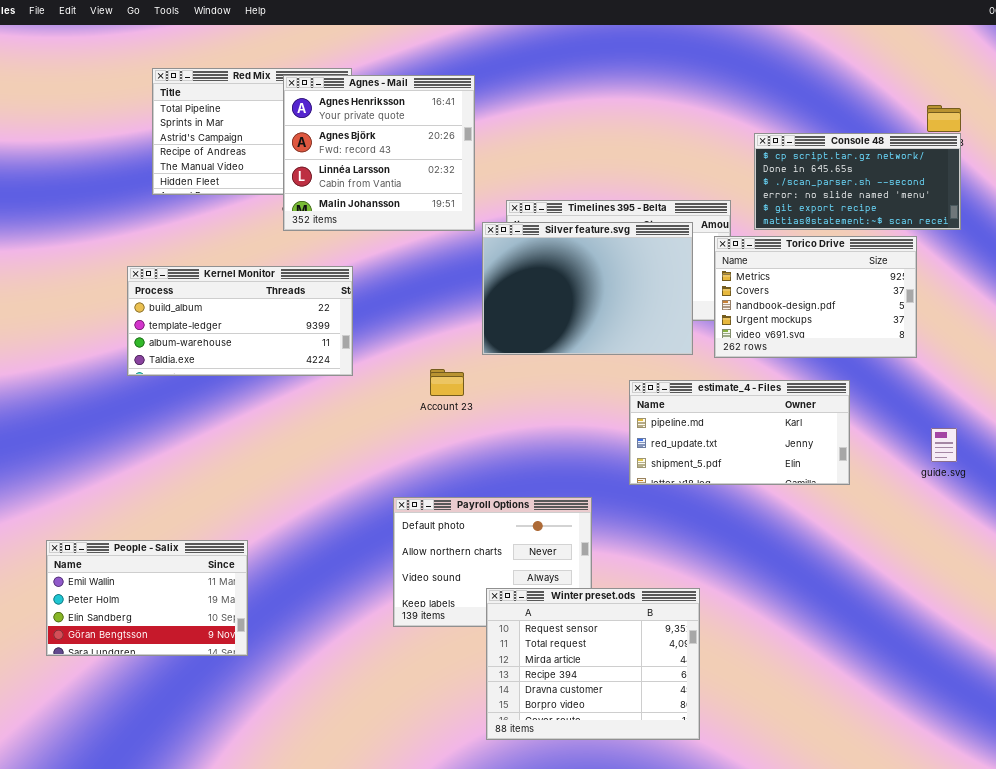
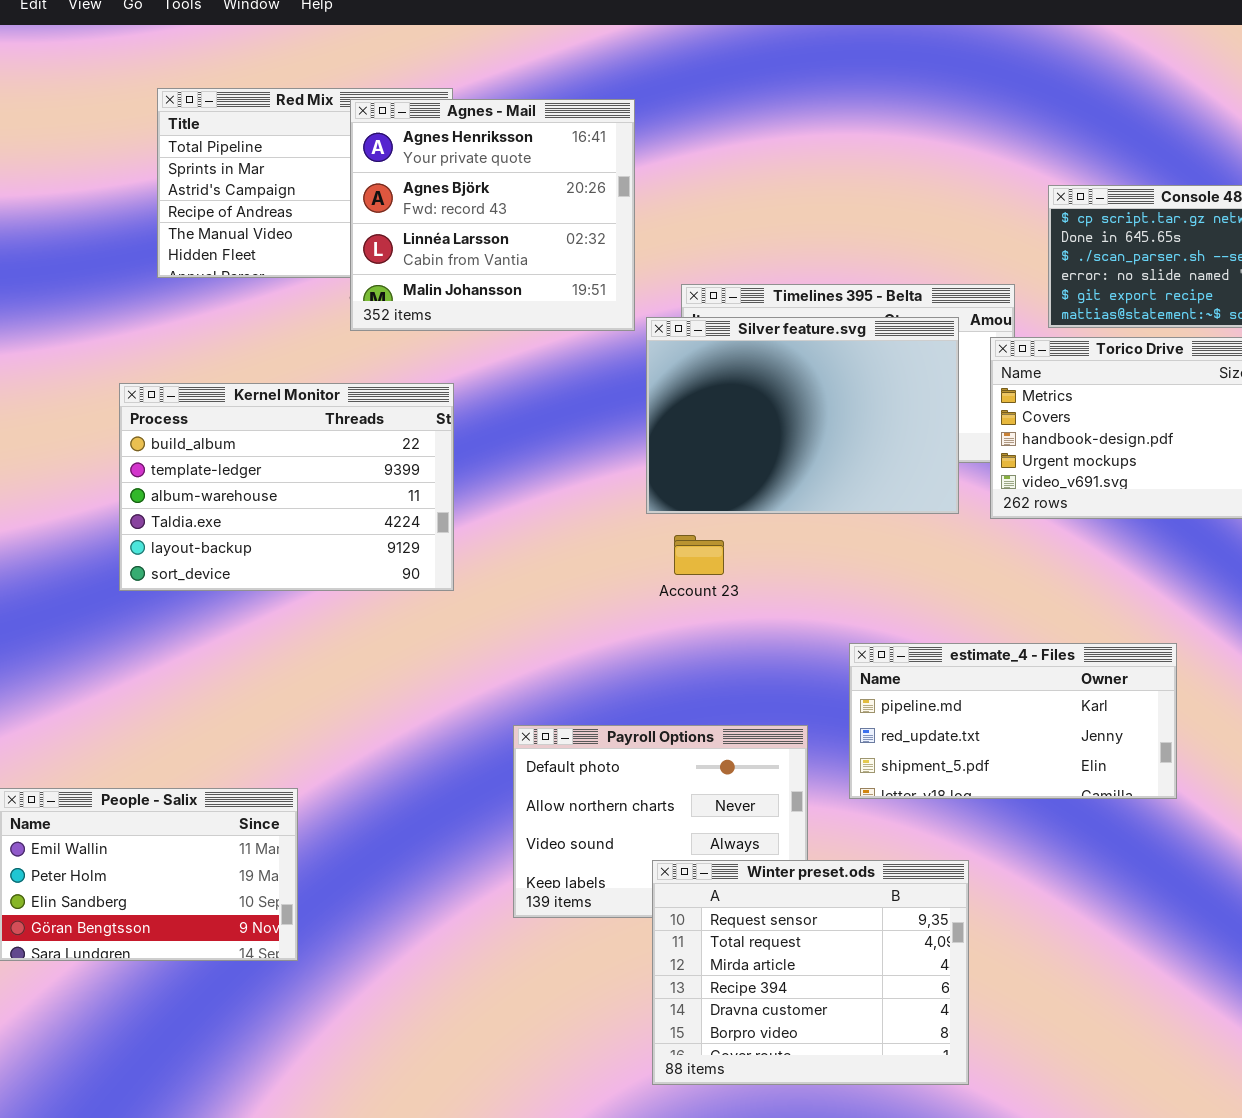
Kernel Monitor: [127,266,353,376] -> [119,383,454,591], resized
Account 23: [430,369,464,396] -> [674,535,724,575], moved
estimate_4 - Files: [629,380,850,485] -> [849,643,1177,799], moved

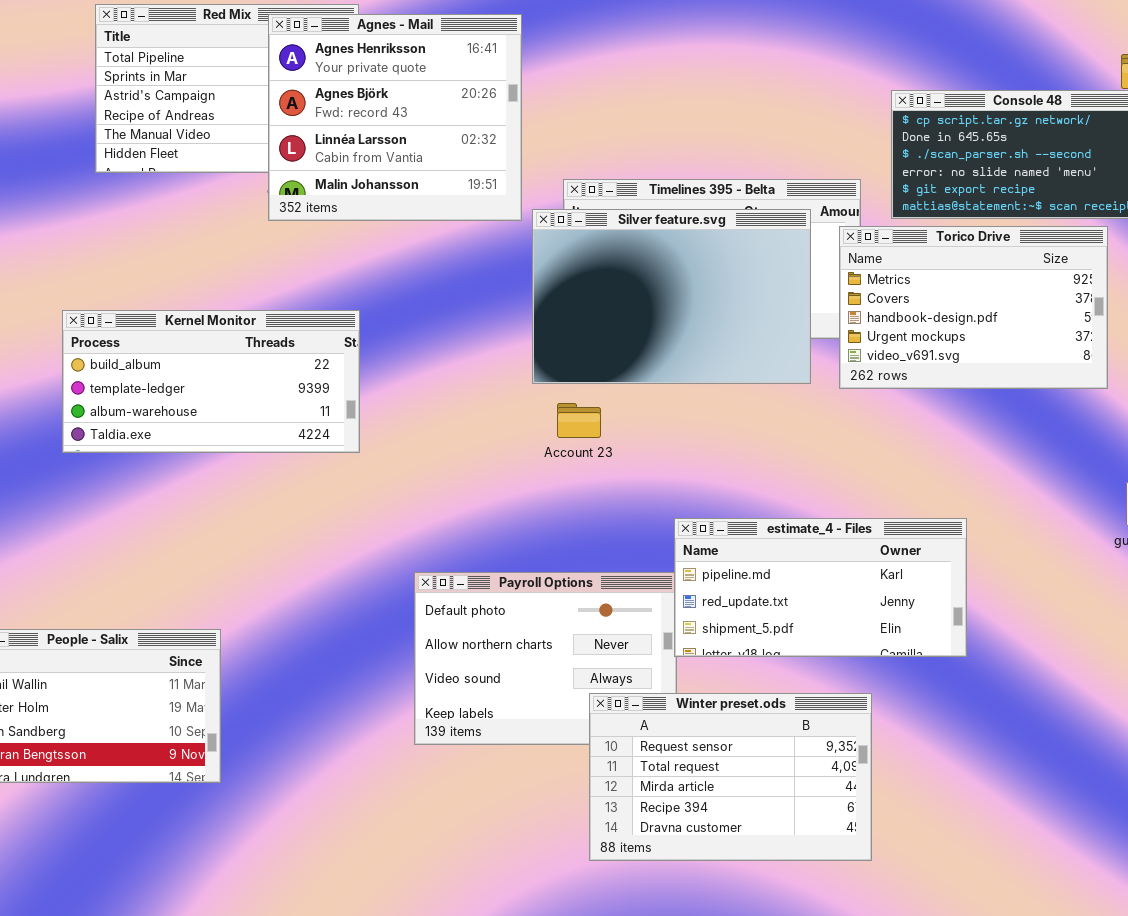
Kernel Monitor: [119,383,454,591] -> [62,310,360,453], resized
estimate_4 - Files: [849,643,1177,799] -> [674,518,967,657], moved
Winter preset.ods: [652,860,969,1085] -> [589,693,872,861], moved, resized

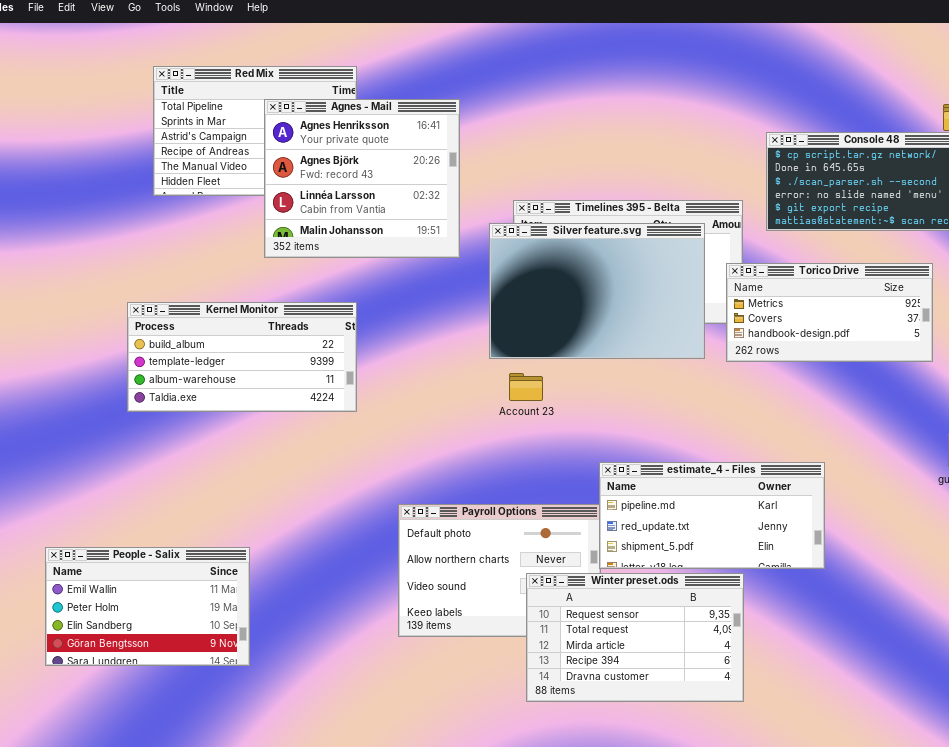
Agnes - Mail: [268,14,522,221] -> [264,99,460,258], moved
Torico Drive: [839,226,1108,389] -> [726,263,933,362], resized
Winter preset.ods: [589,693,872,861] -> [526,573,744,702], moved

